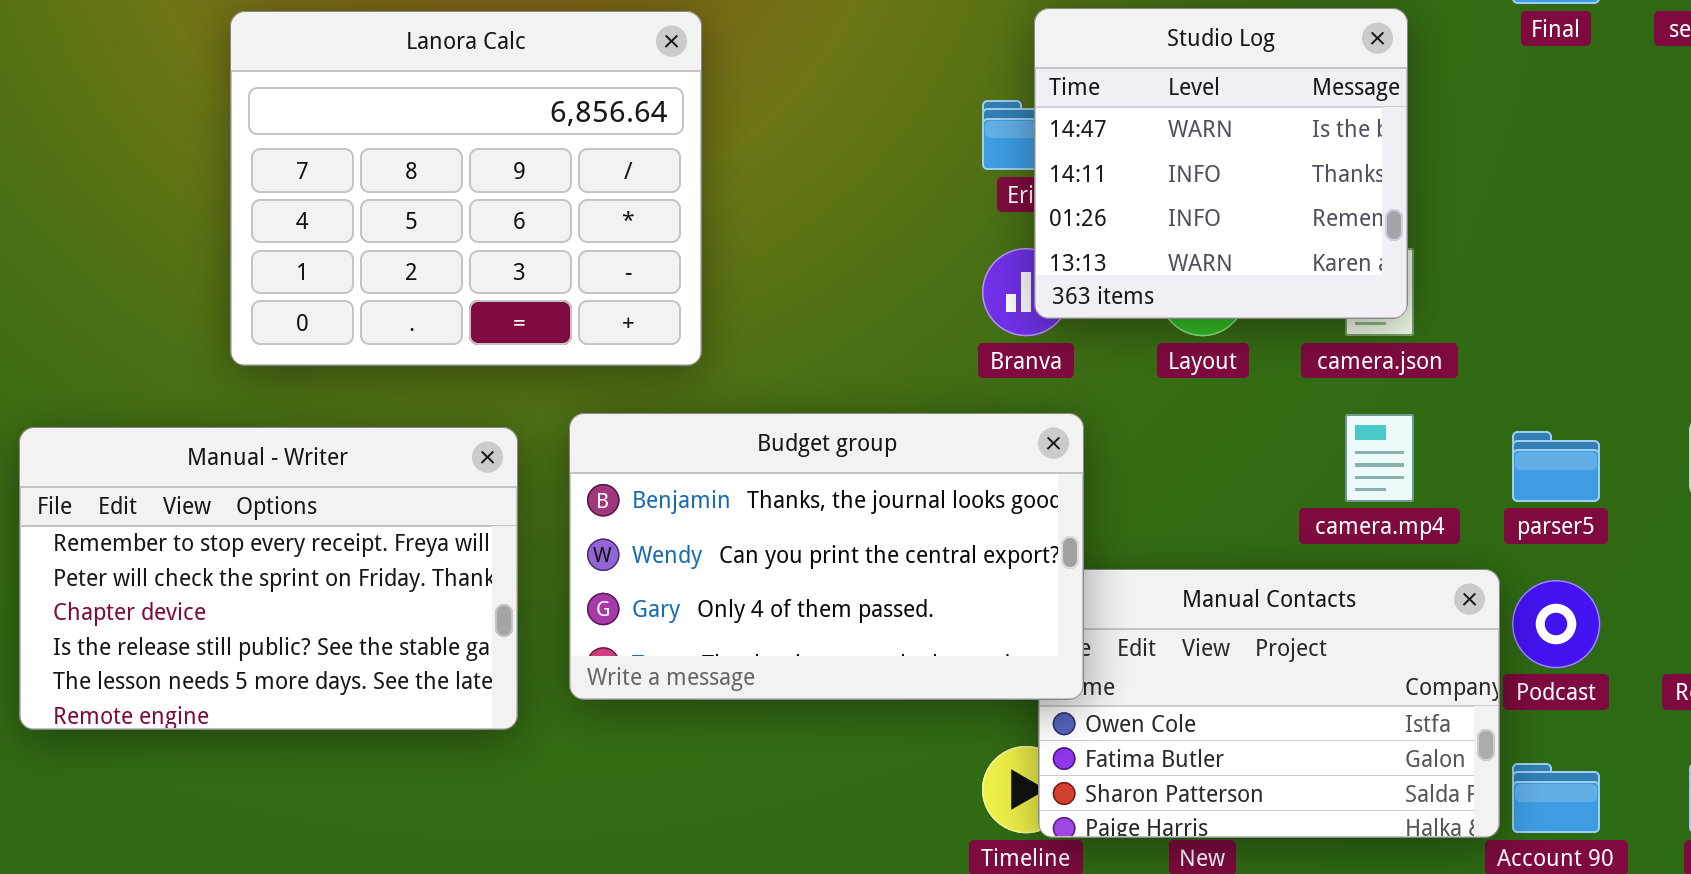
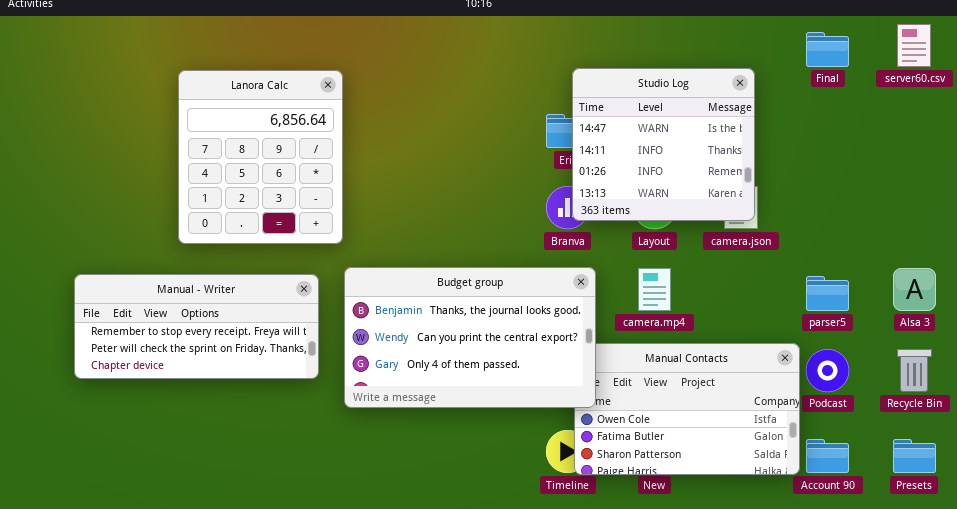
Lanora Calc: [230,11,702,366] -> [178,70,343,244], resized
camera.mp4: [1345,414,1414,502] -> [638,268,671,311], moved
Manual - Writer: [19,427,518,730] -> [74,274,319,379], resized

